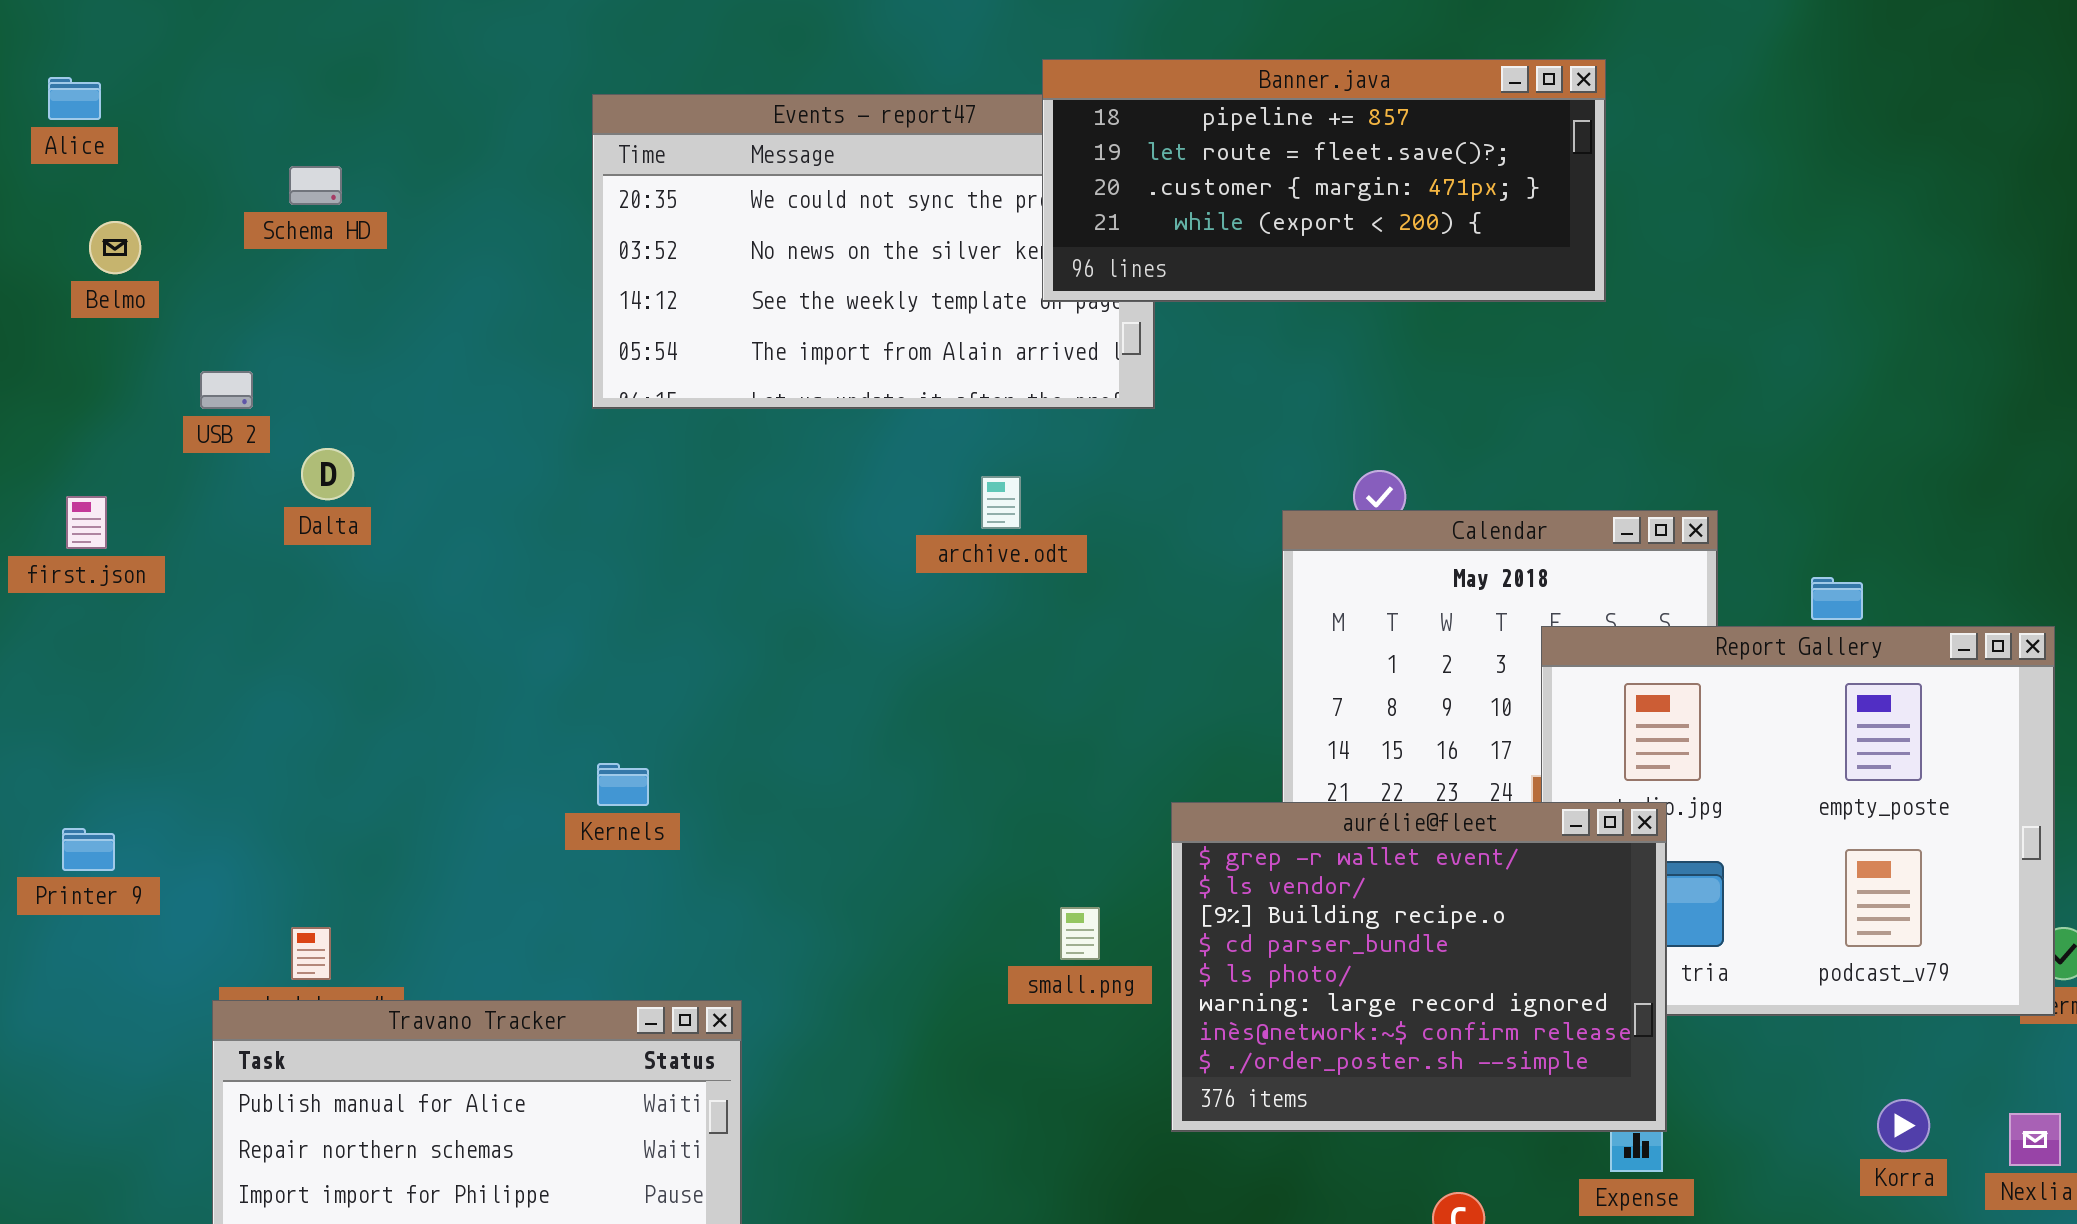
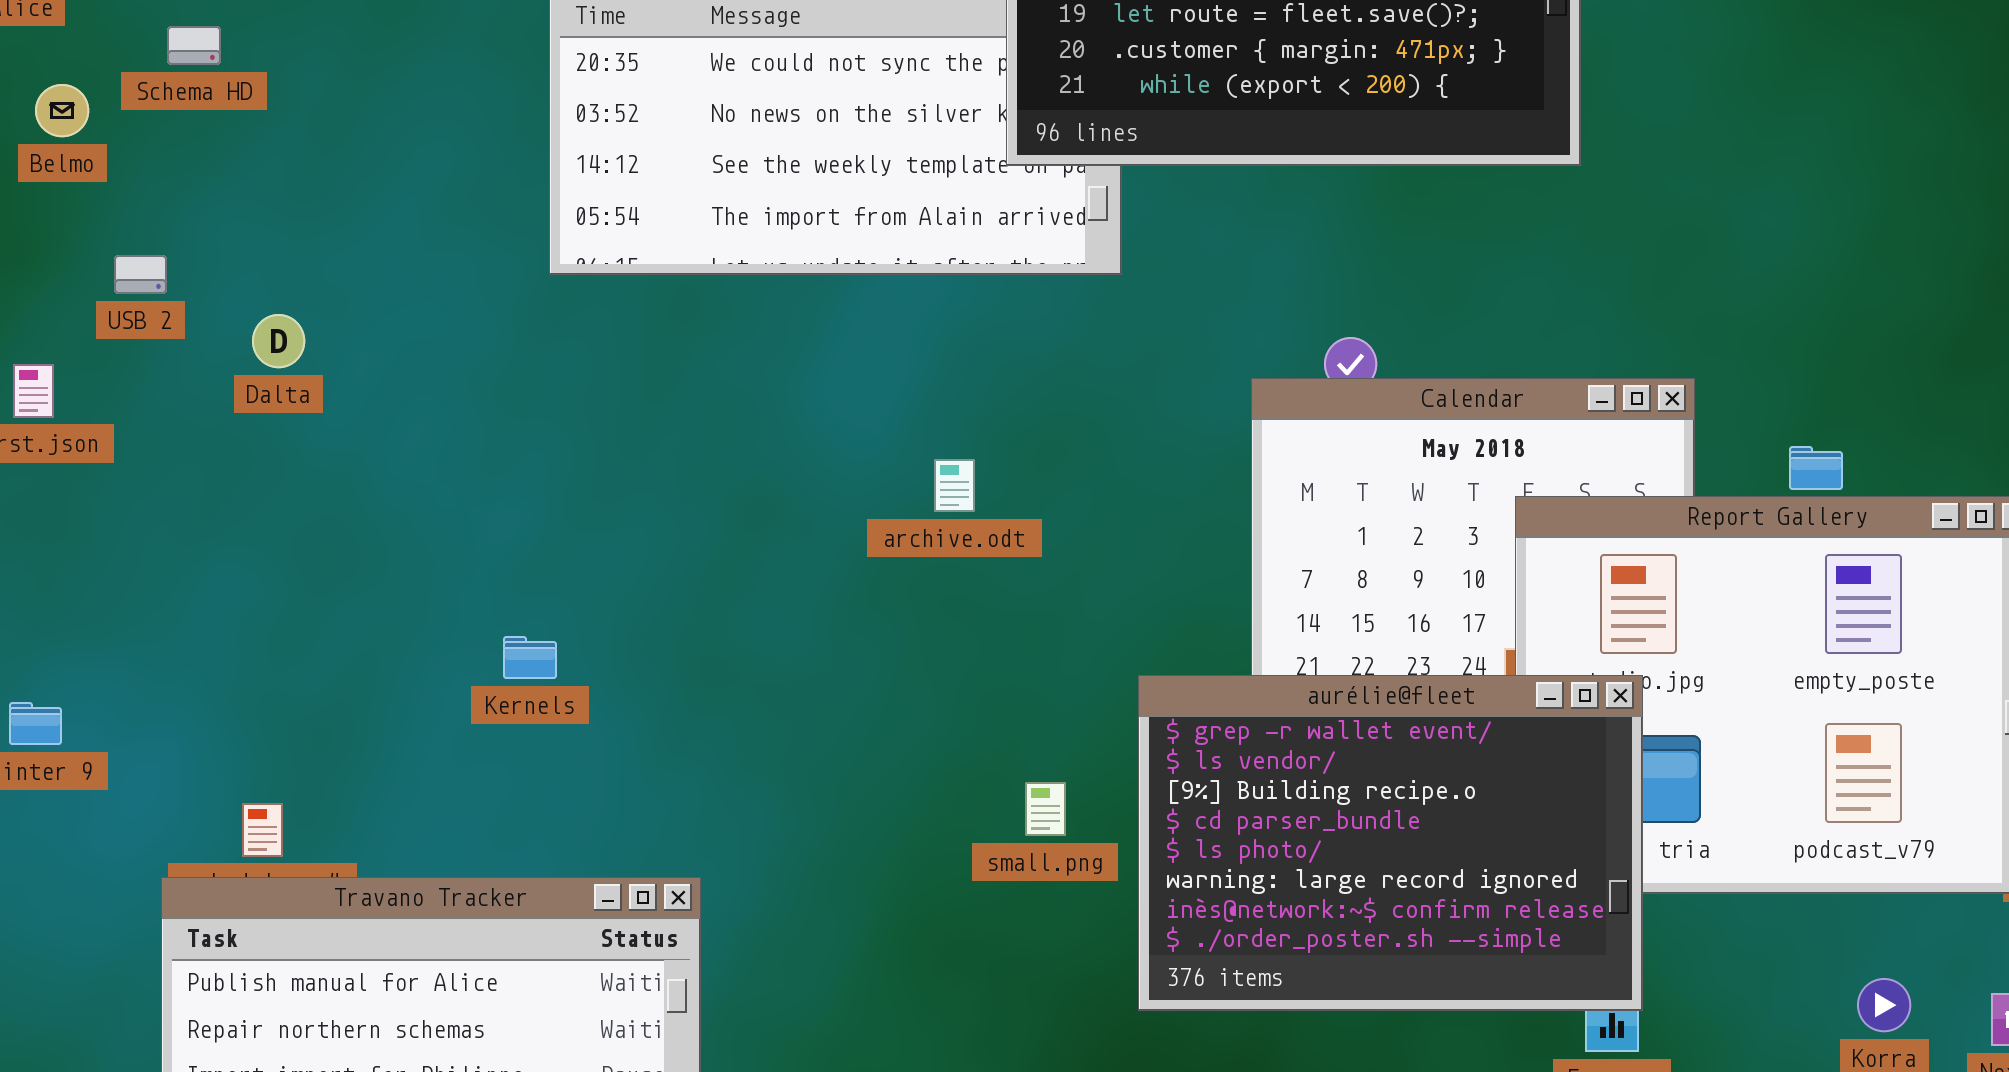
Schema HD: [289,166,342,205] -> [167,26,221,65], moved
USB 2: [200,371,253,409] -> [114,255,167,294], moved
archive.odt: [981,476,1021,529] -> [934,459,975,512], moved
Kernels: [597,763,649,806] -> [503,636,557,679], moved

